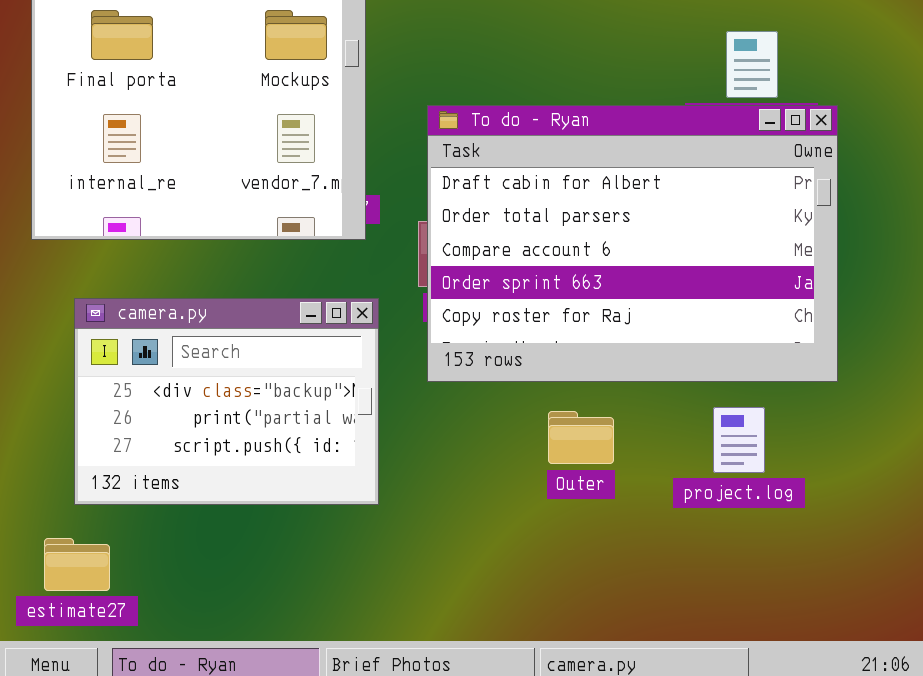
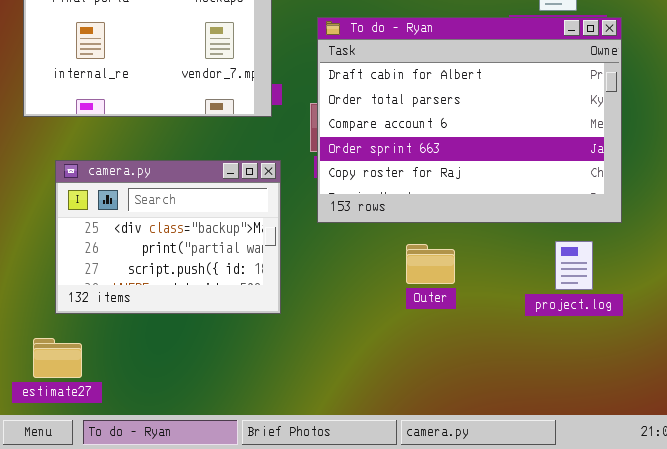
project.log: [713,407,765,473] -> [555,241,593,290], moved

